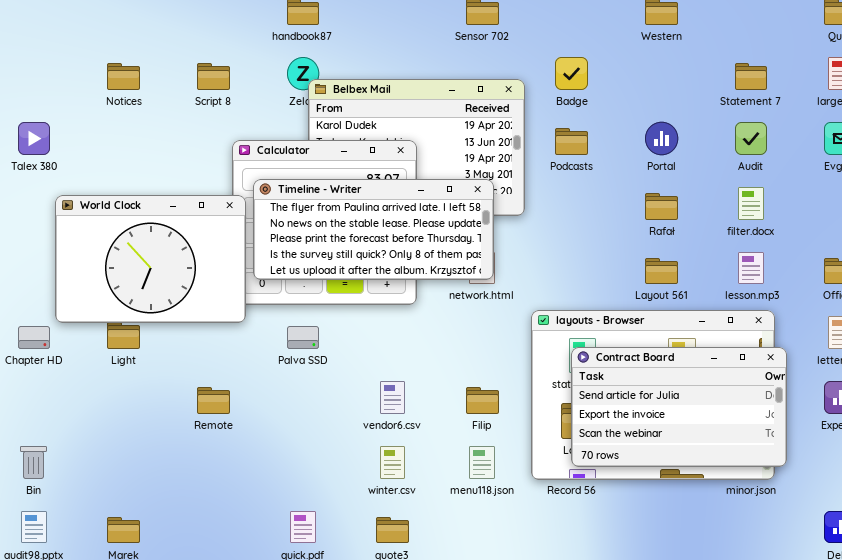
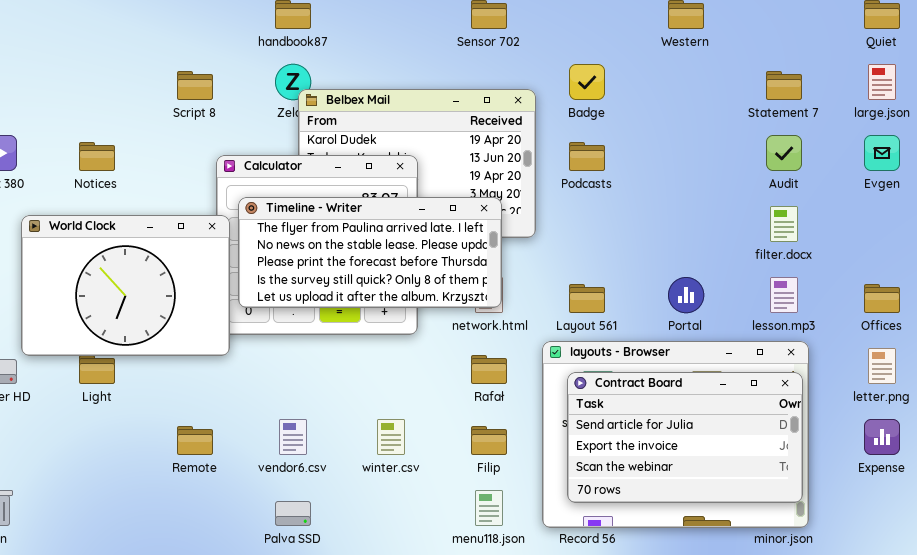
Notices: [107,63,140,90] -> [79,142,115,171], moved
Portal: [645,122,678,155] -> [668,277,704,313], moved
Rafał: [645,193,678,220] -> [471,355,507,384], moved
Layout 561: [645,258,678,284] -> [569,284,605,313], moved
Palva SSD: [287,326,319,349] -> [275,501,311,526], moved
Contract Board: [571,347,787,467] -> [567,372,803,503], moved
vendor6.csv: [380,381,405,414] -> [279,419,307,455], moved
winter.csv: [380,446,405,479] -> [377,419,405,455], moved

